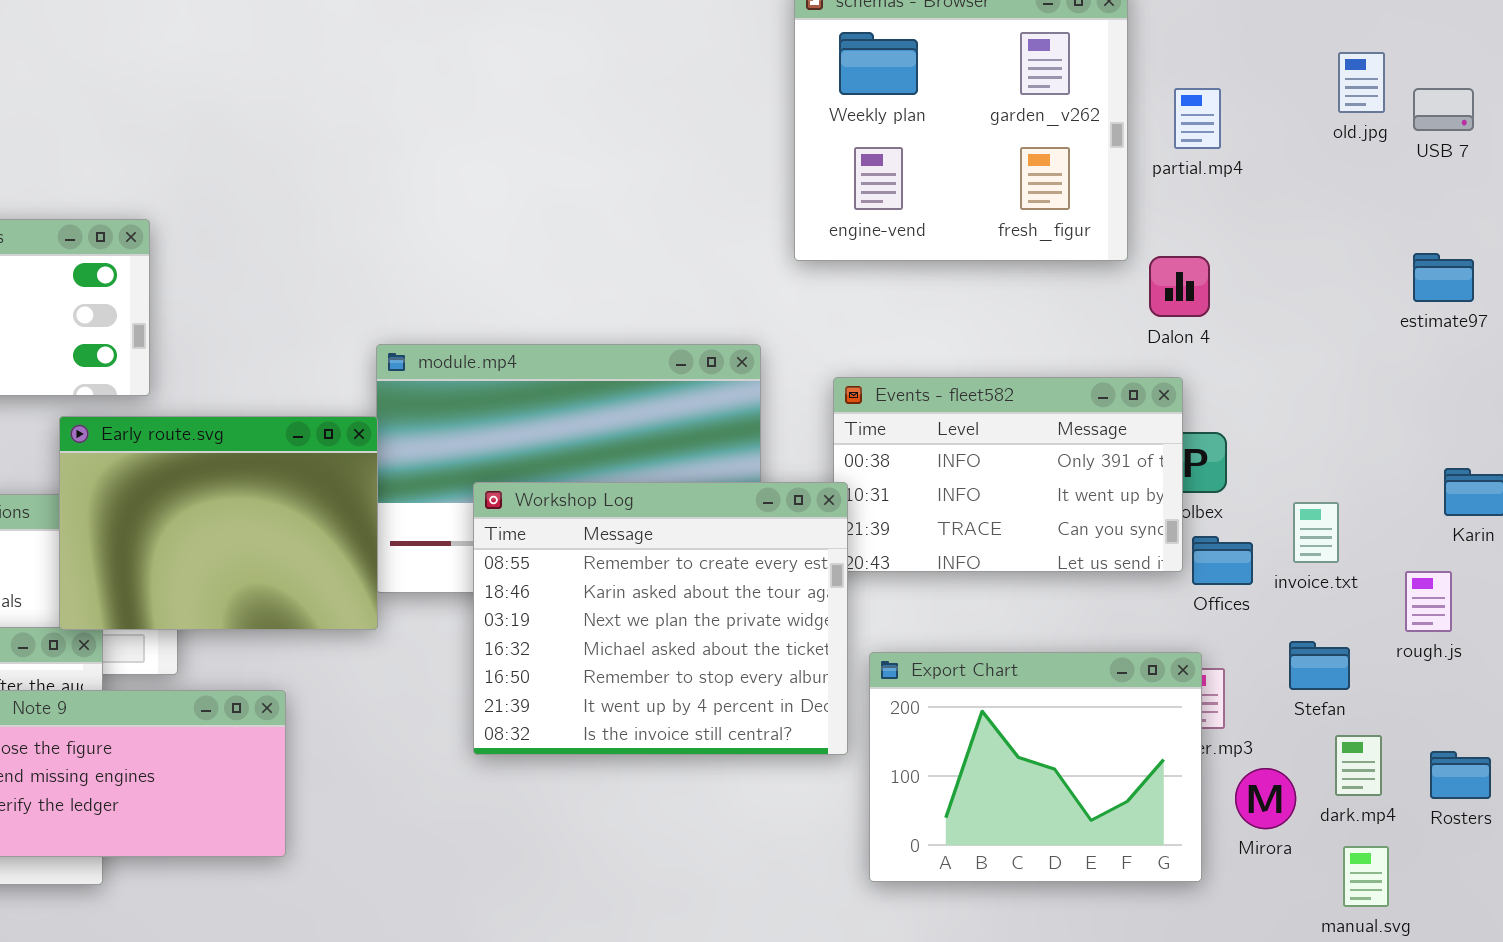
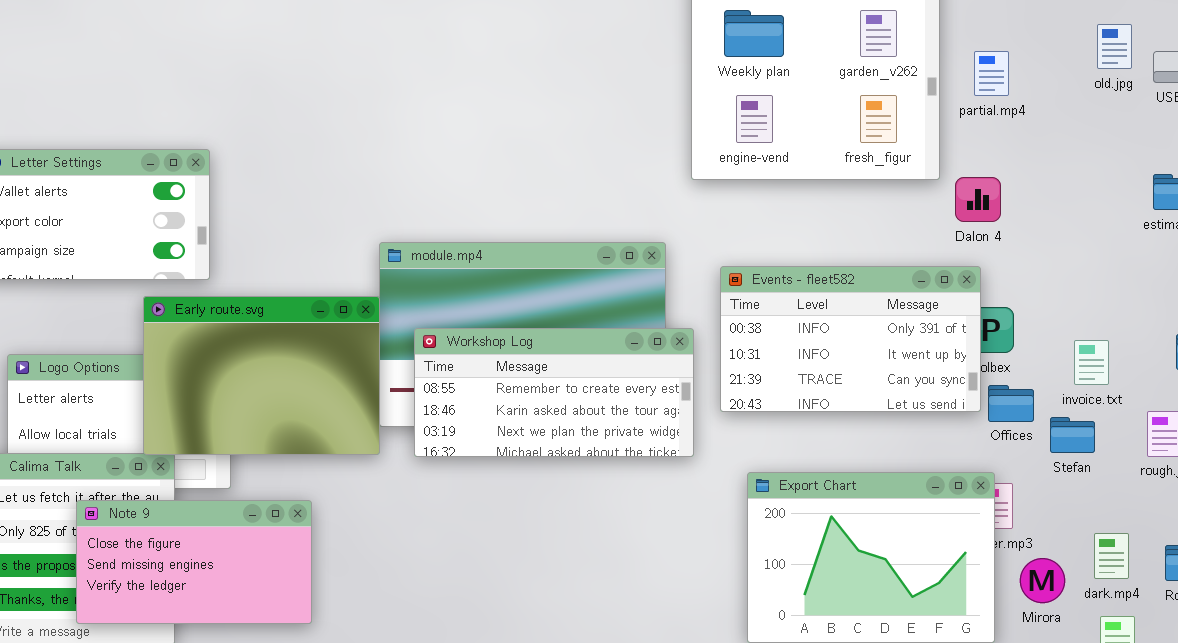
Workshop Log: [473,482,848,755] -> [414,328,694,457], moved, resized
invoice.txt: [1293,502,1339,563] -> [1074,340,1109,385], moved
Stefan: [1289,641,1350,690] -> [1050,417,1095,453], moved

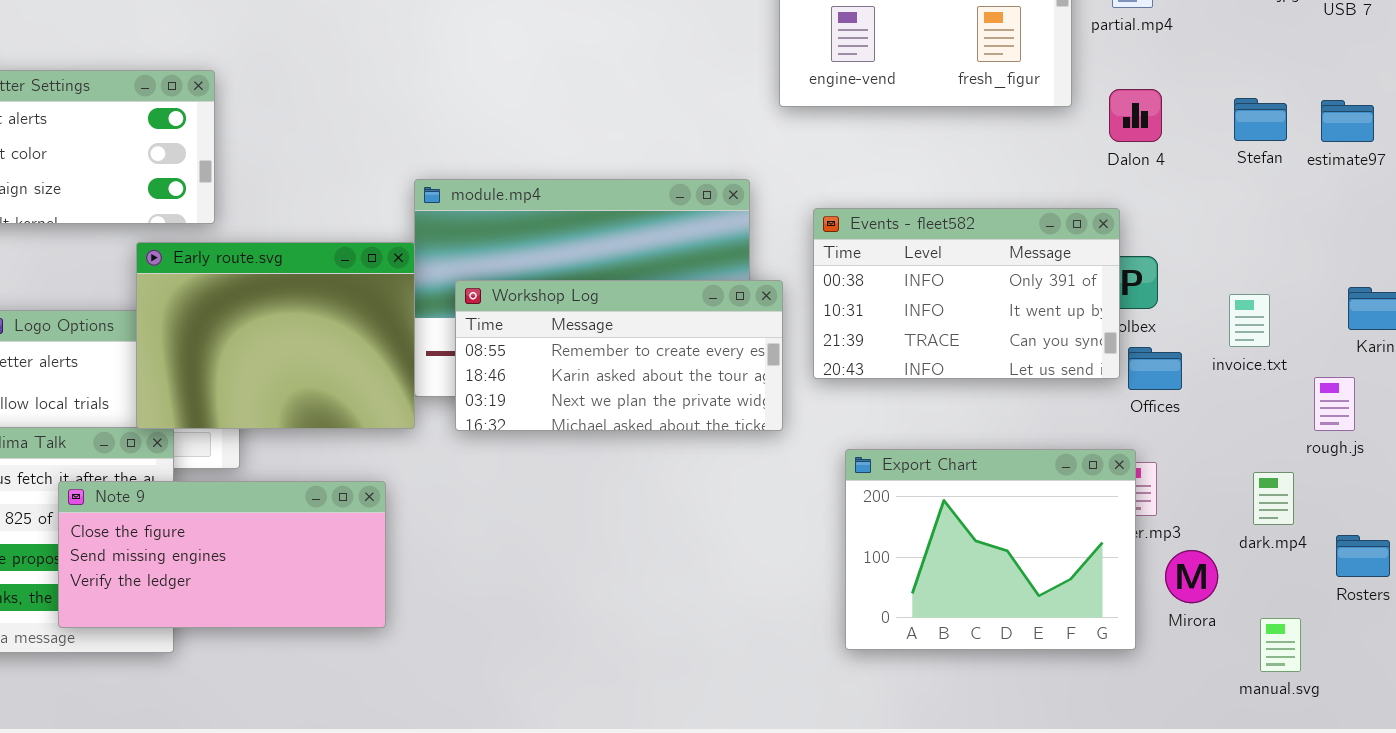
Dalon 4: [955,177,1001,222] -> [1109,89,1162,142], moved
Stefan: [1050,417,1095,453] -> [1234,98,1287,141], moved
Note 9: [76,500,312,624] -> [58,481,386,628], resized
dark.mp4: [1094,533,1129,579] -> [1253,472,1294,525], moved

